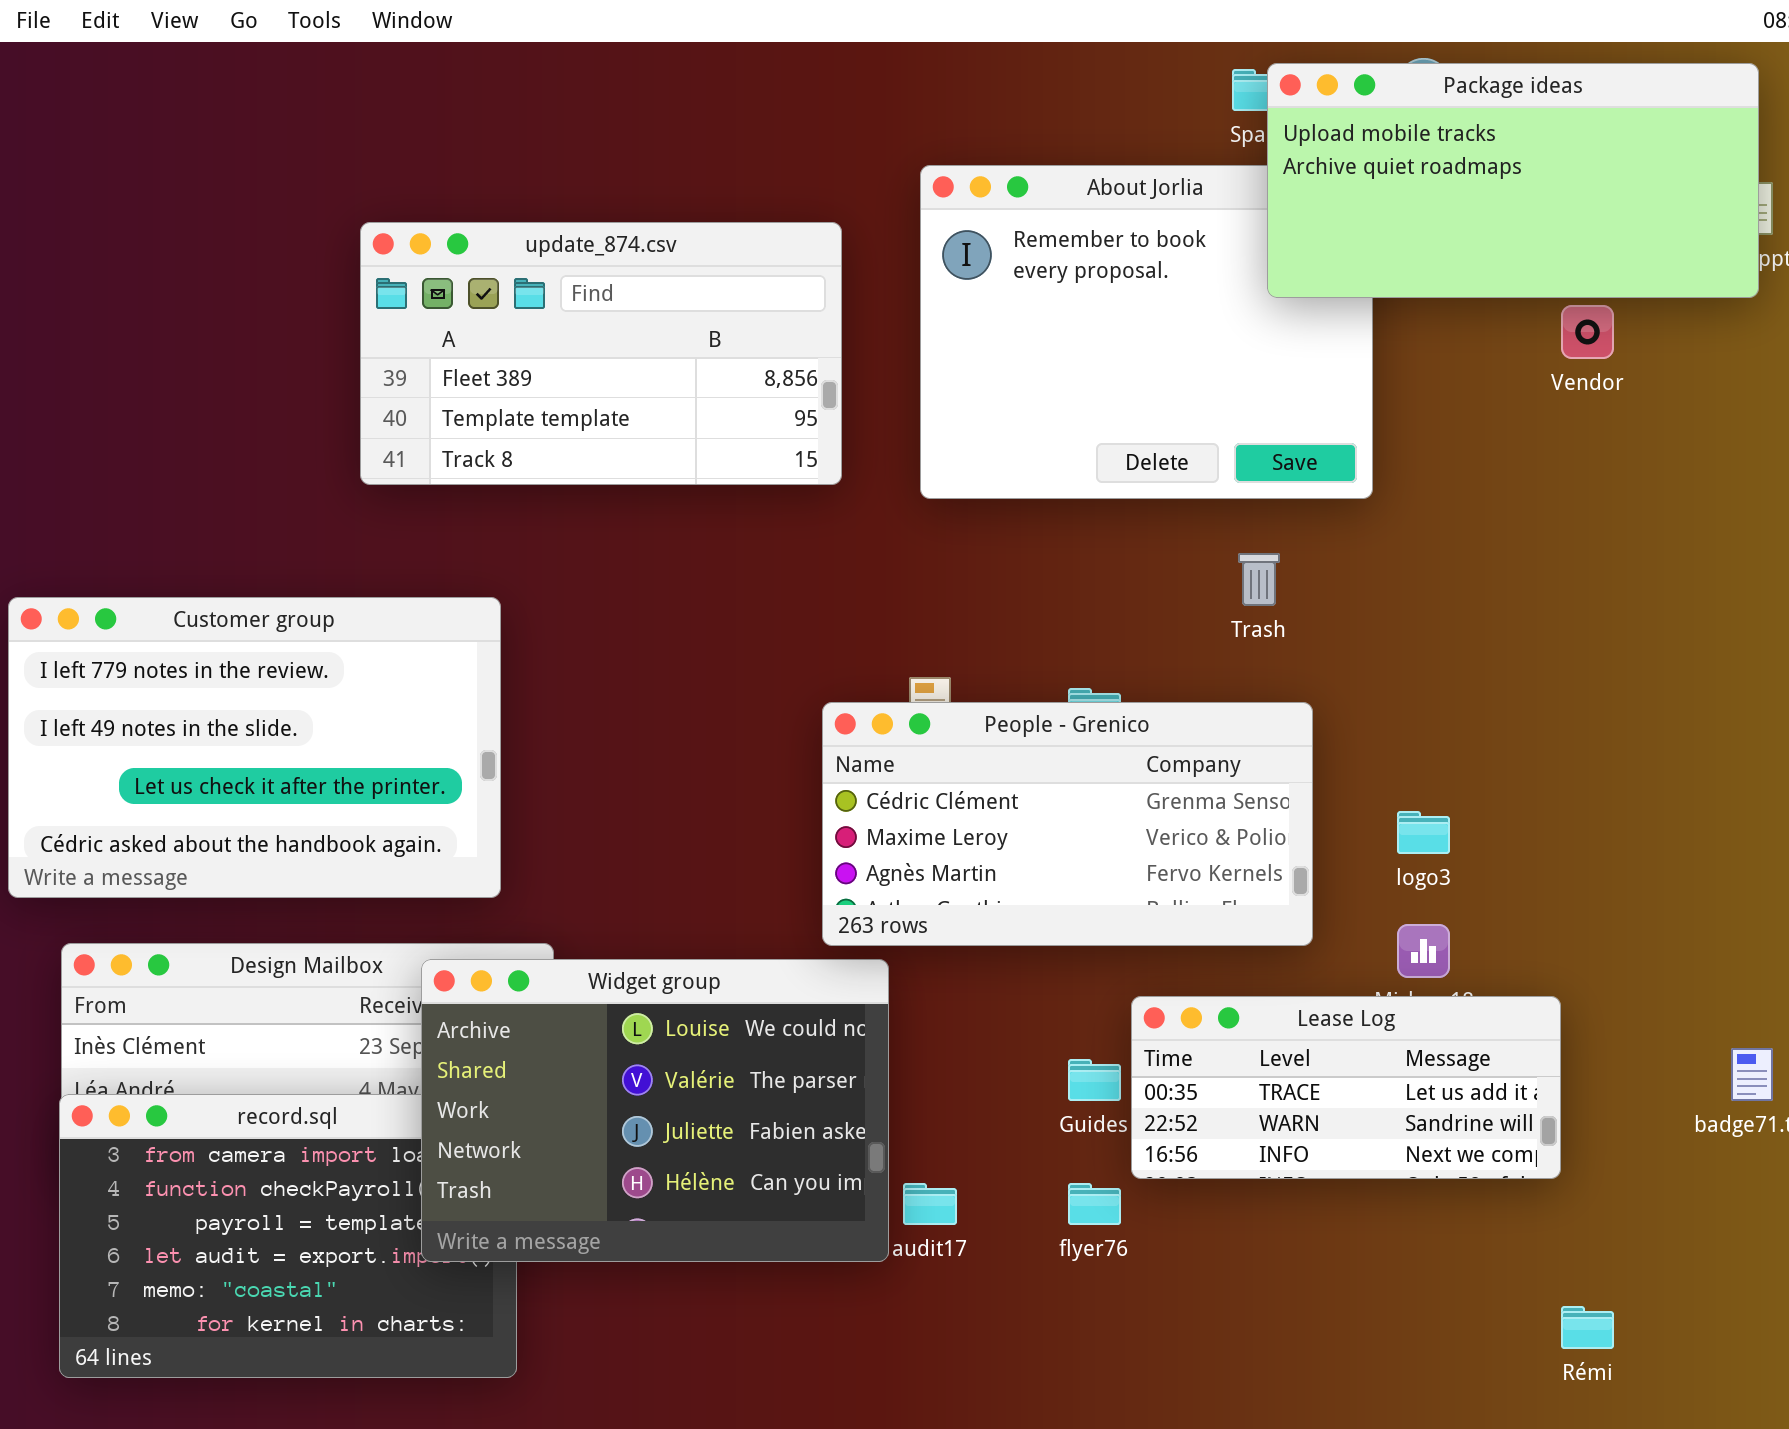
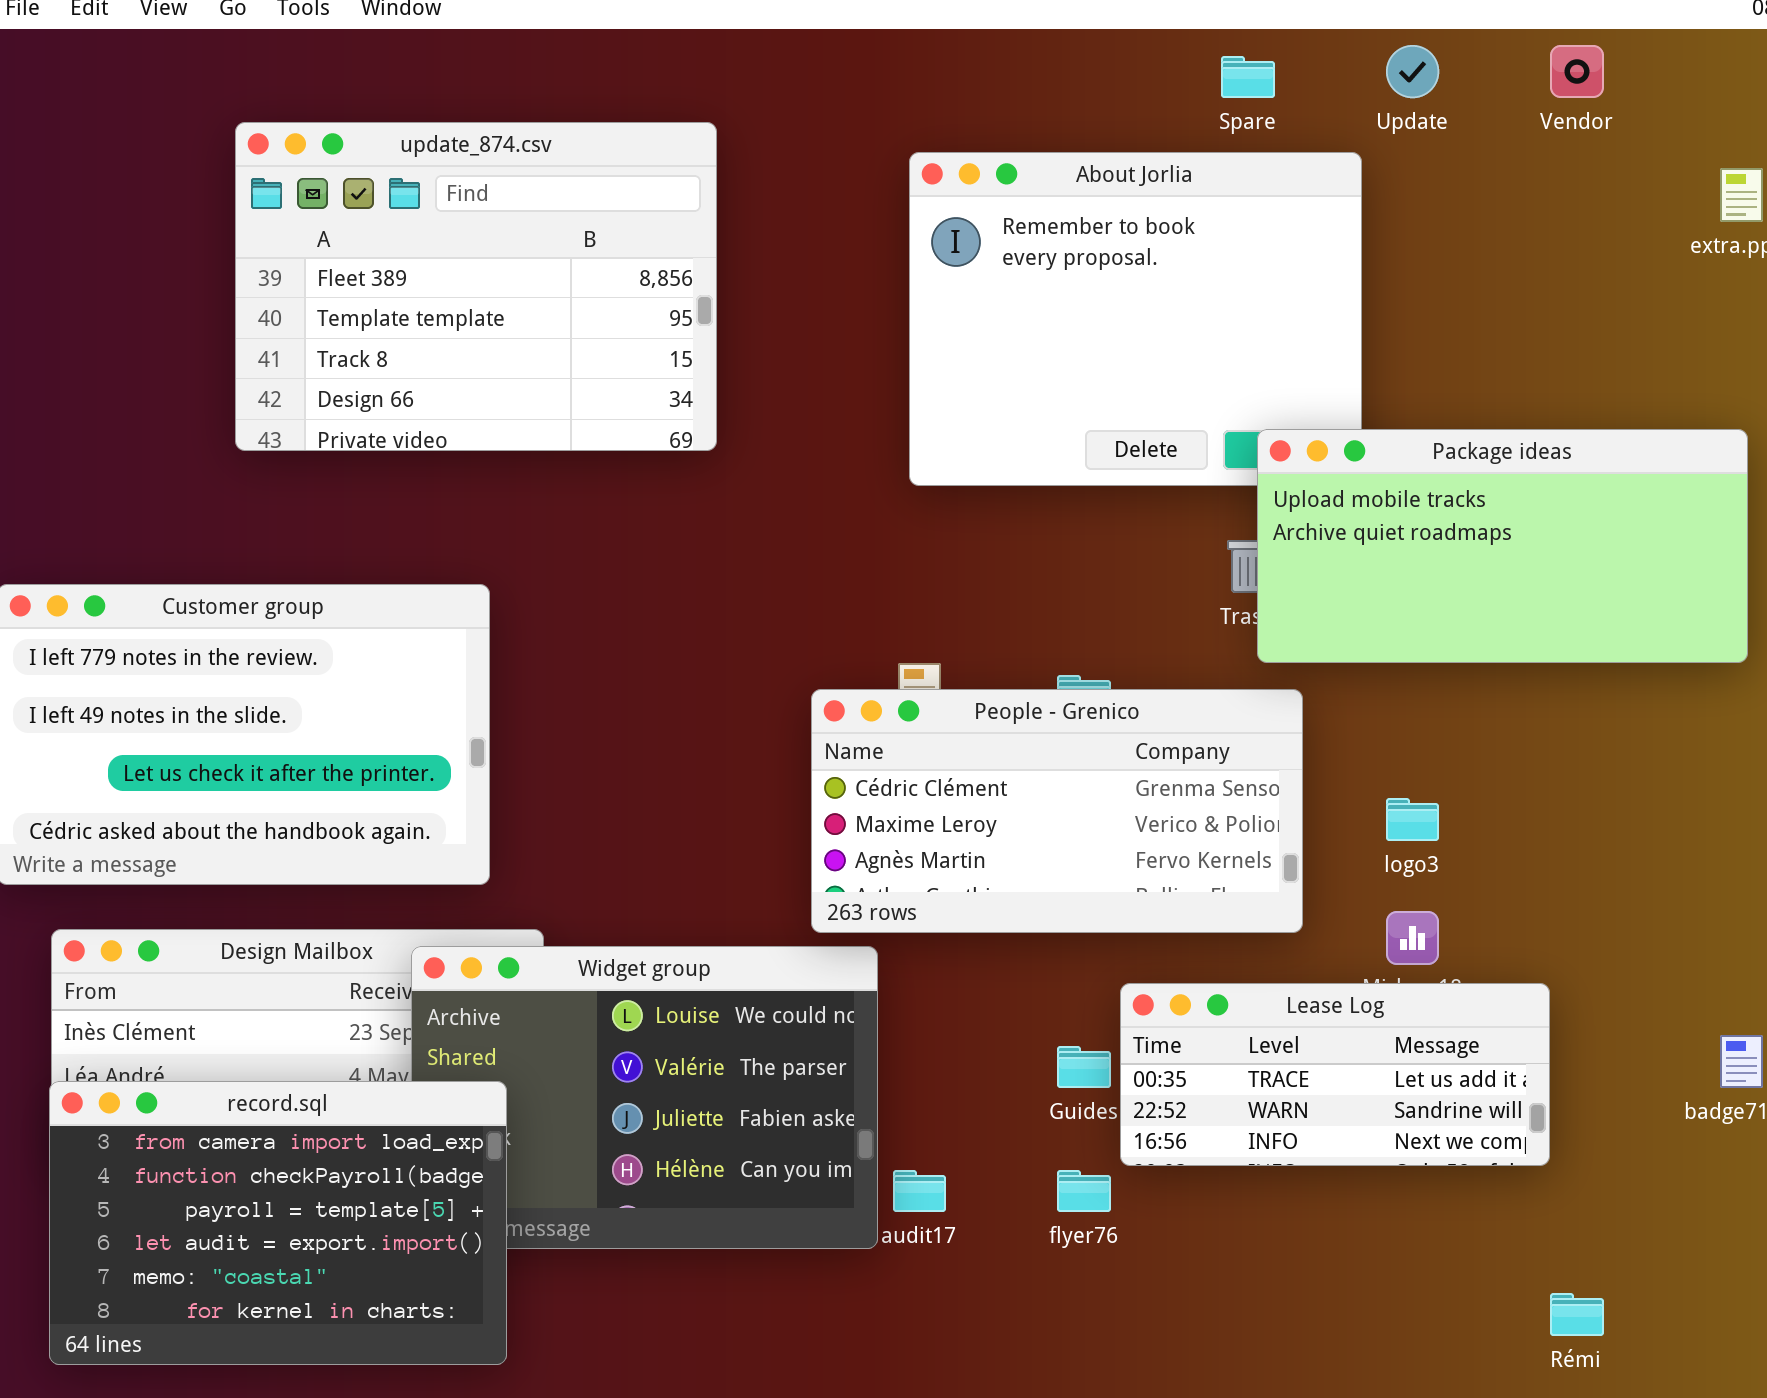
Package ideas: [1267,63,1759,298] -> [1257,429,1748,663], moved
update_874.csv: [360,222,842,485] -> [235,122,717,451], moved, resized
Vendor: [1561,305,1614,359] -> [1550,45,1604,98], moved
record.sql: [59,1094,517,1378] -> [49,1081,507,1365], raised

